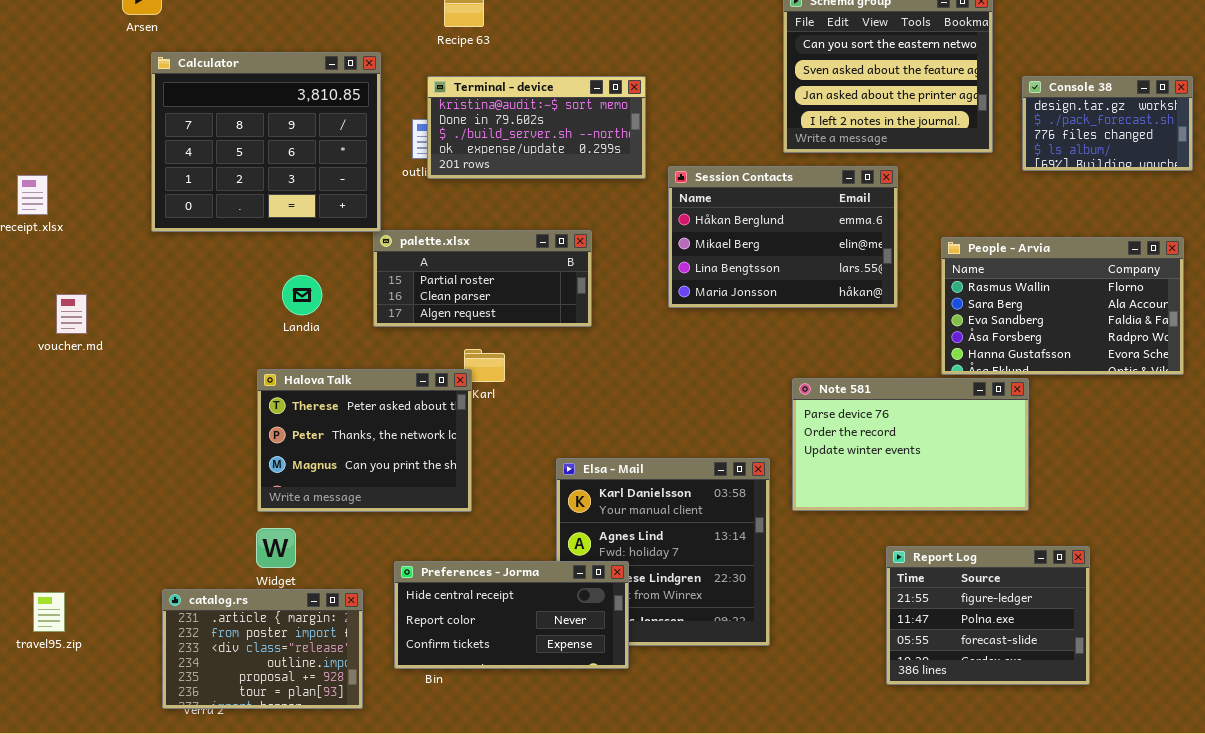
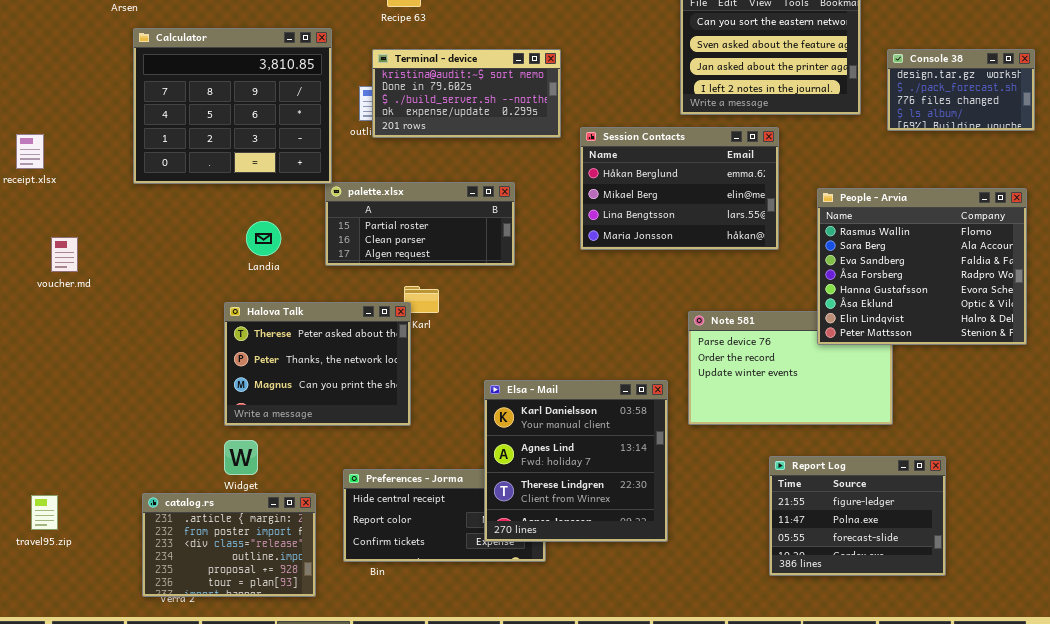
People - Arvia: [941,237,1184,375] -> [817,188,1027,345], resized
Elsa - Mail: [556,458,770,646] -> [484,380,668,542], raised

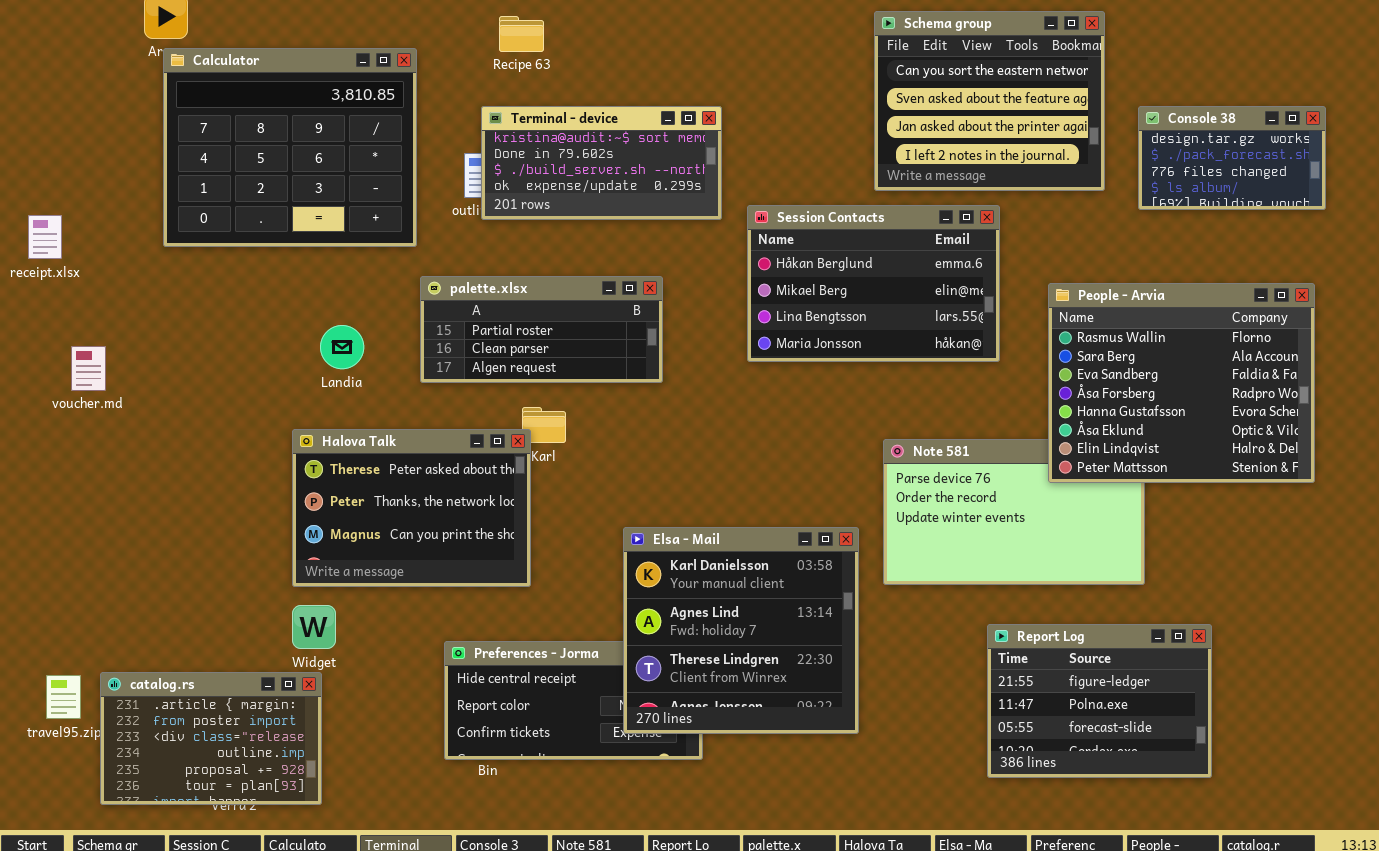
Calculator: [133,28,332,184] -> [163,48,417,247], moved
catalog.rs: [142,493,316,597] -> [100,672,322,805], moved

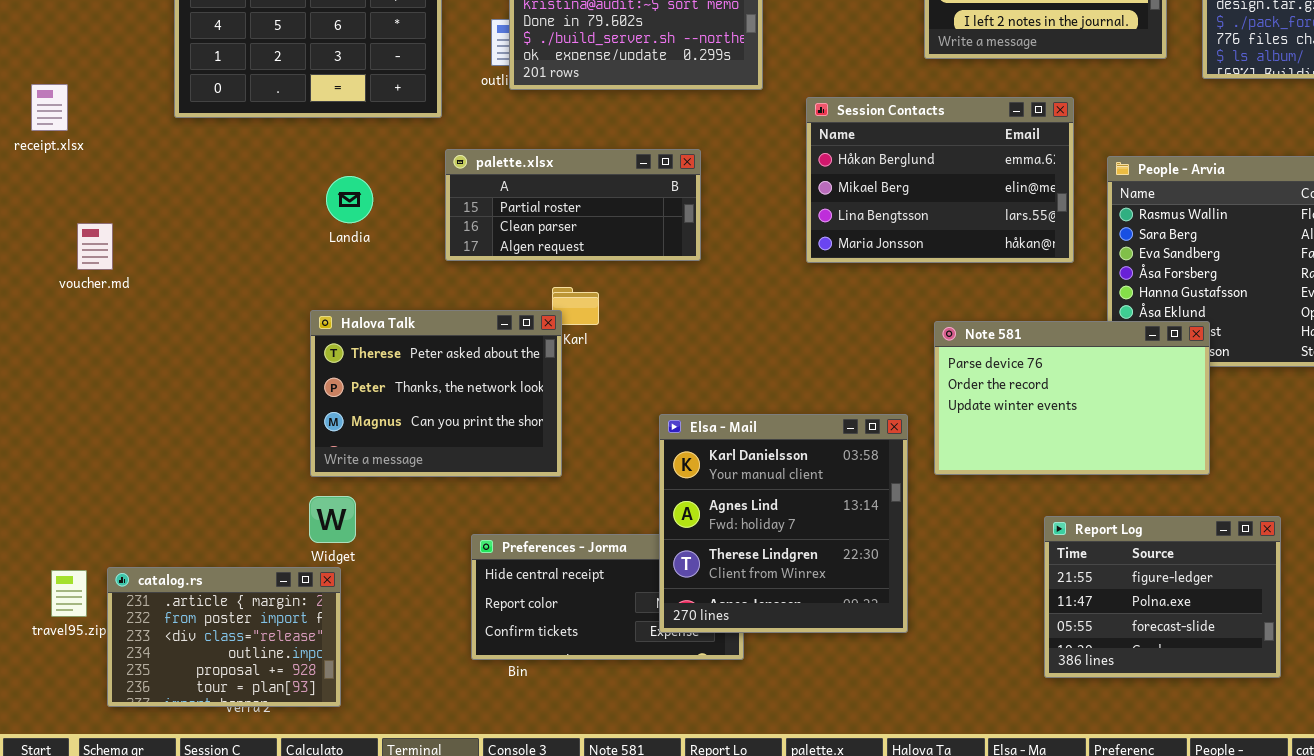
Session Contacts: [747,205,1000,362] -> [806,97,1074,263], moved
Landia: [320,325,364,369] -> [326,176,373,223], moved
Note 581: [883,439,1145,585] -> [934,321,1210,475], raised

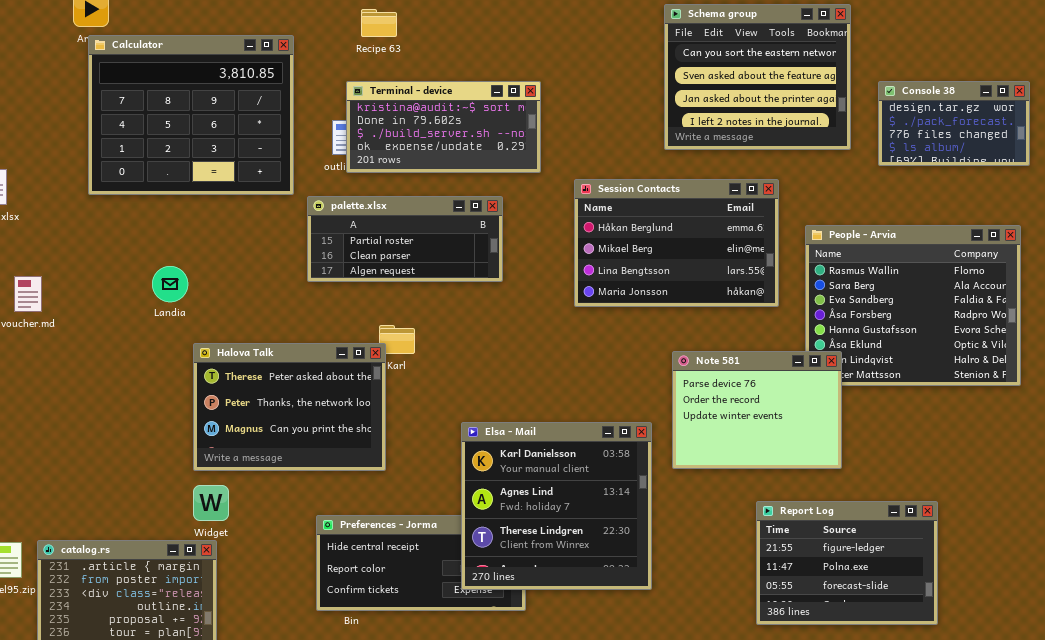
palette.xlsx: [445,149,701,261] -> [307,196,503,282], moved
Landia: [326,176,373,223] -> [152,266,188,302], moved
Note 581: [934,321,1210,475] -> [672,351,842,469], resized

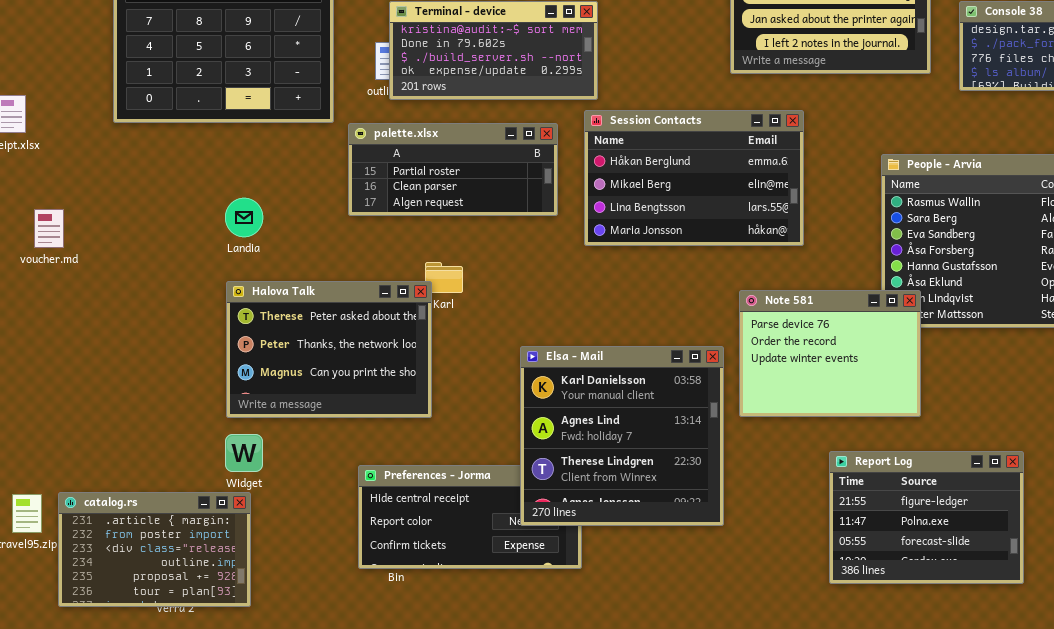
Session Contacts: [574,179,779,307] -> [584,110,804,246], moved
Landia: [152,266,188,302] -> [225,198,263,237], moved
Elsa - Mail: [461,422,652,590] -> [520,346,724,526], moved

